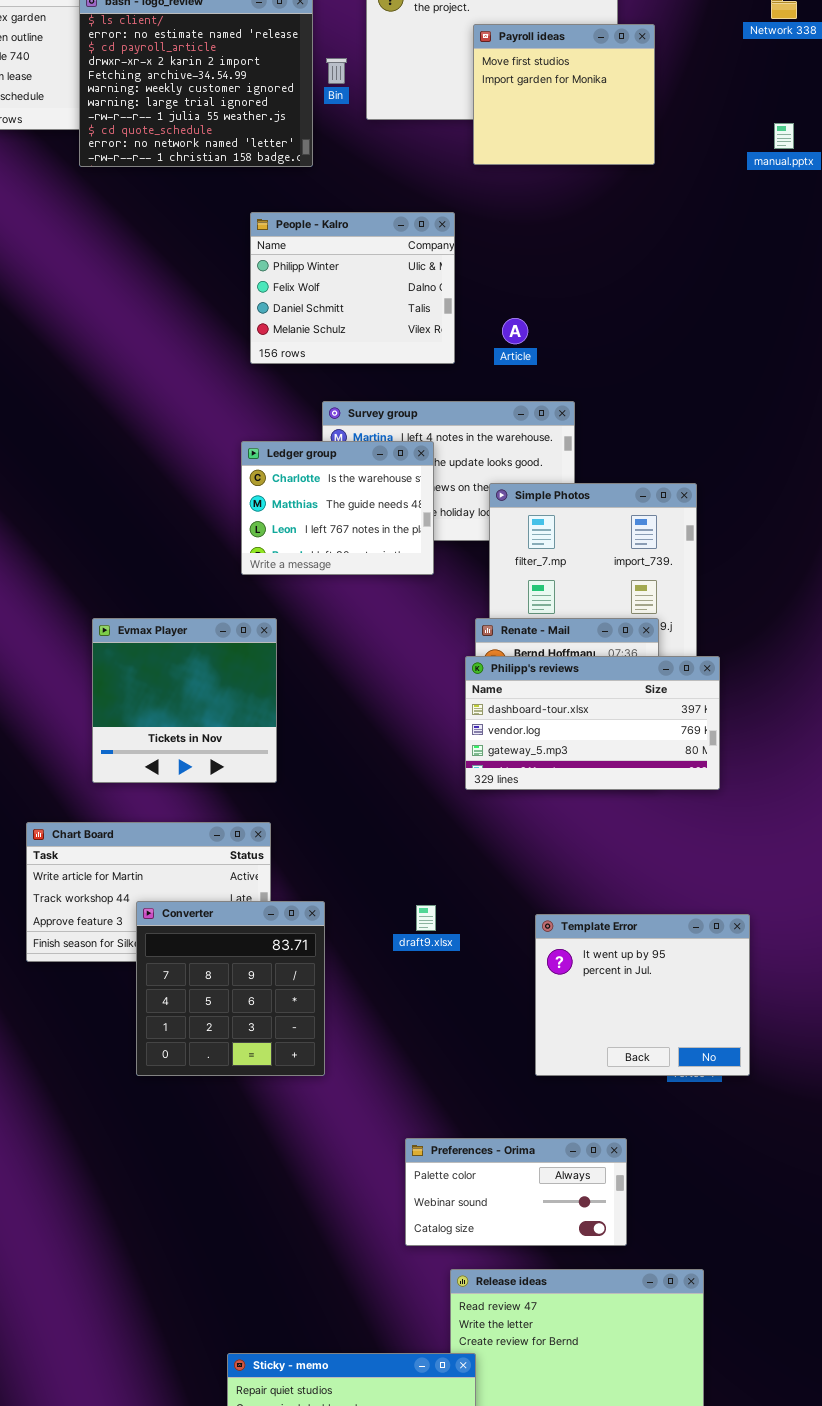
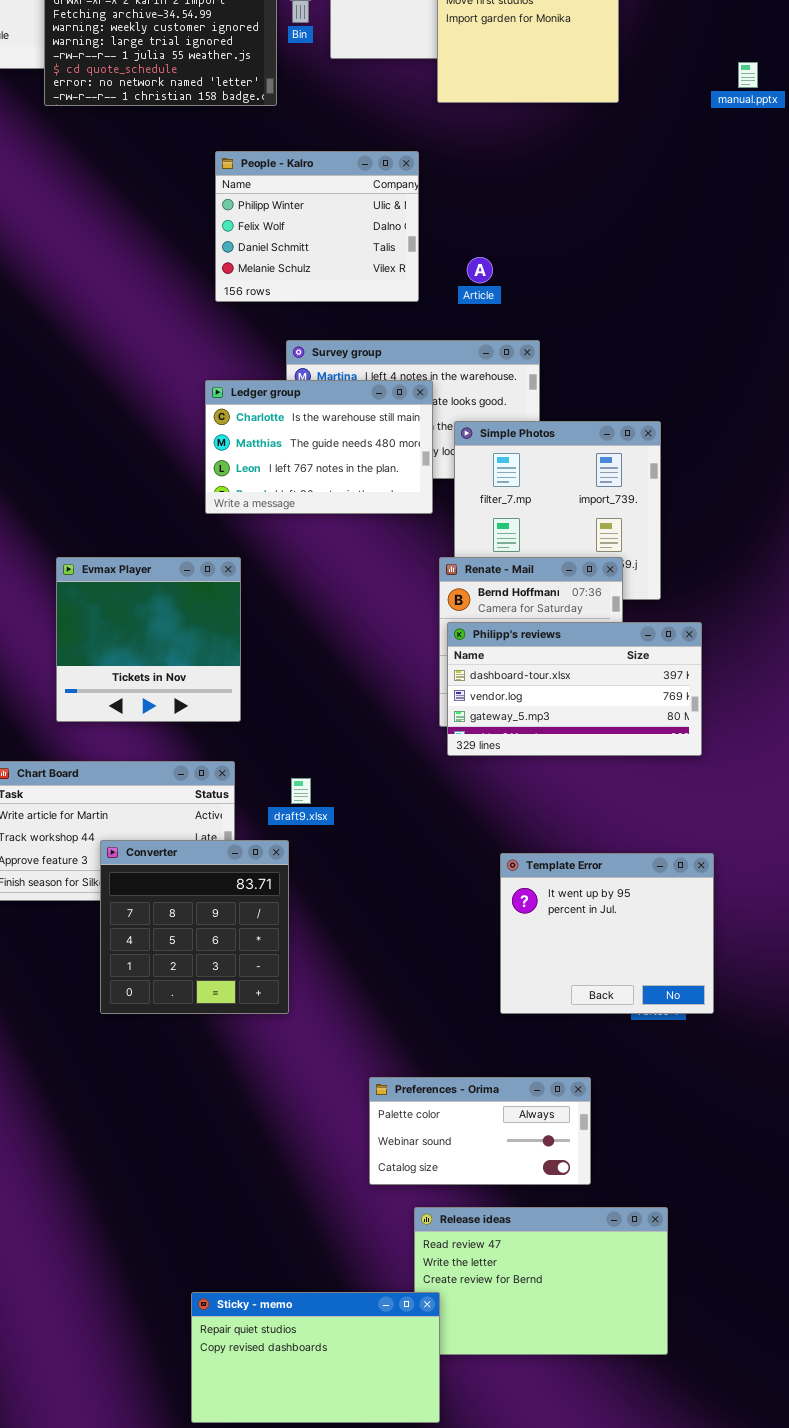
Ledger group: [241,441,434,575] -> [205,380,433,514], resized
Philipp's reviews: [465,656,720,790] -> [447,622,702,756], moved
draft9.xlsx: [416,905,436,931] -> [291,778,311,804], moved

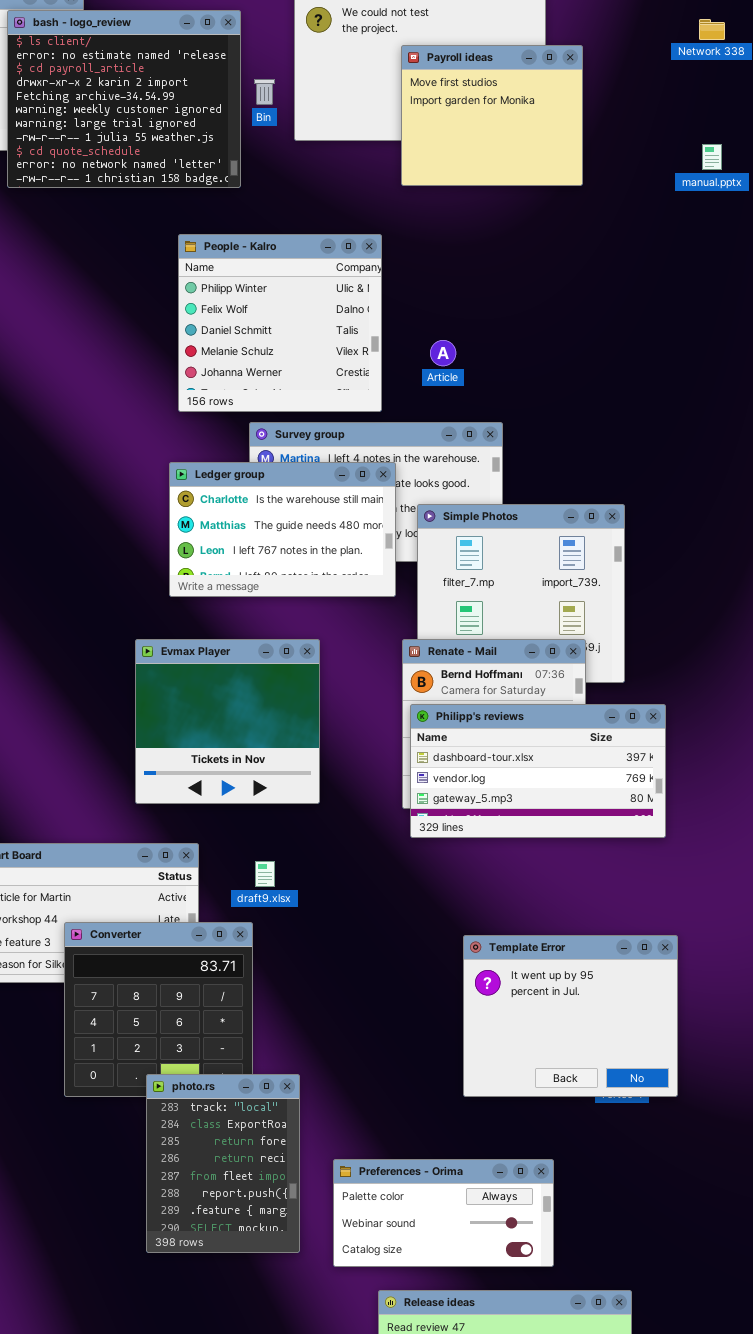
People - Kalro: [215,151,419,302] -> [178,234,382,412], resized
Evmax Player: [56,557,241,722] -> [135,639,320,804], moved
photo.rs: none -> [146,1074,300,1253], opened

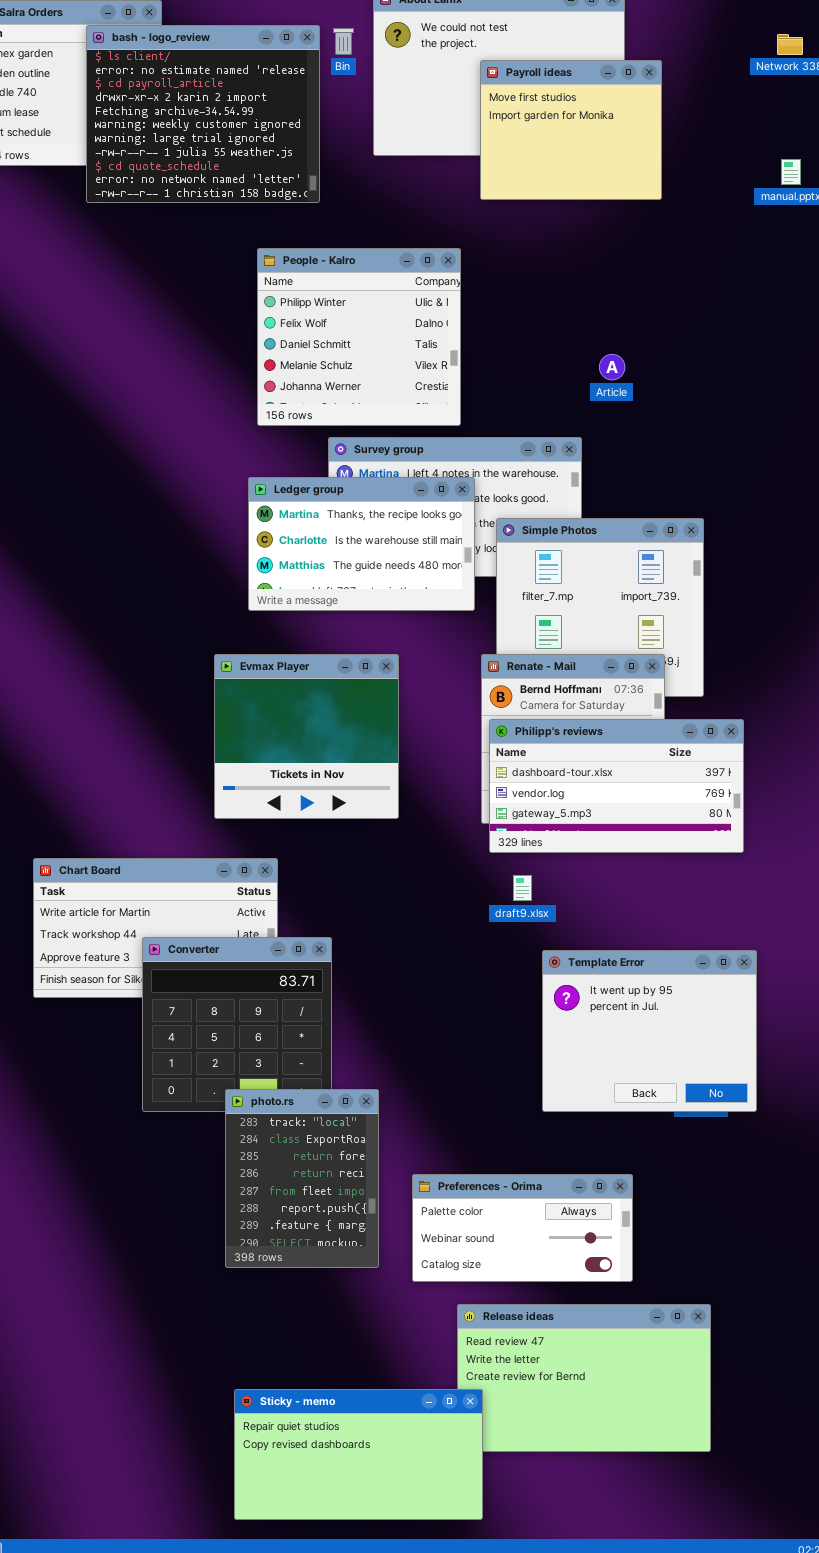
Bin: [254,79,275,105] -> [333,28,354,55], moved
Article: [430,340,456,366] -> [599,354,625,380], moved
Ledger group: [169,462,396,597] -> [248,477,475,611], scrolled up 1 row
draft9.xlsx: [255,861,275,887] -> [513,875,532,901], moved

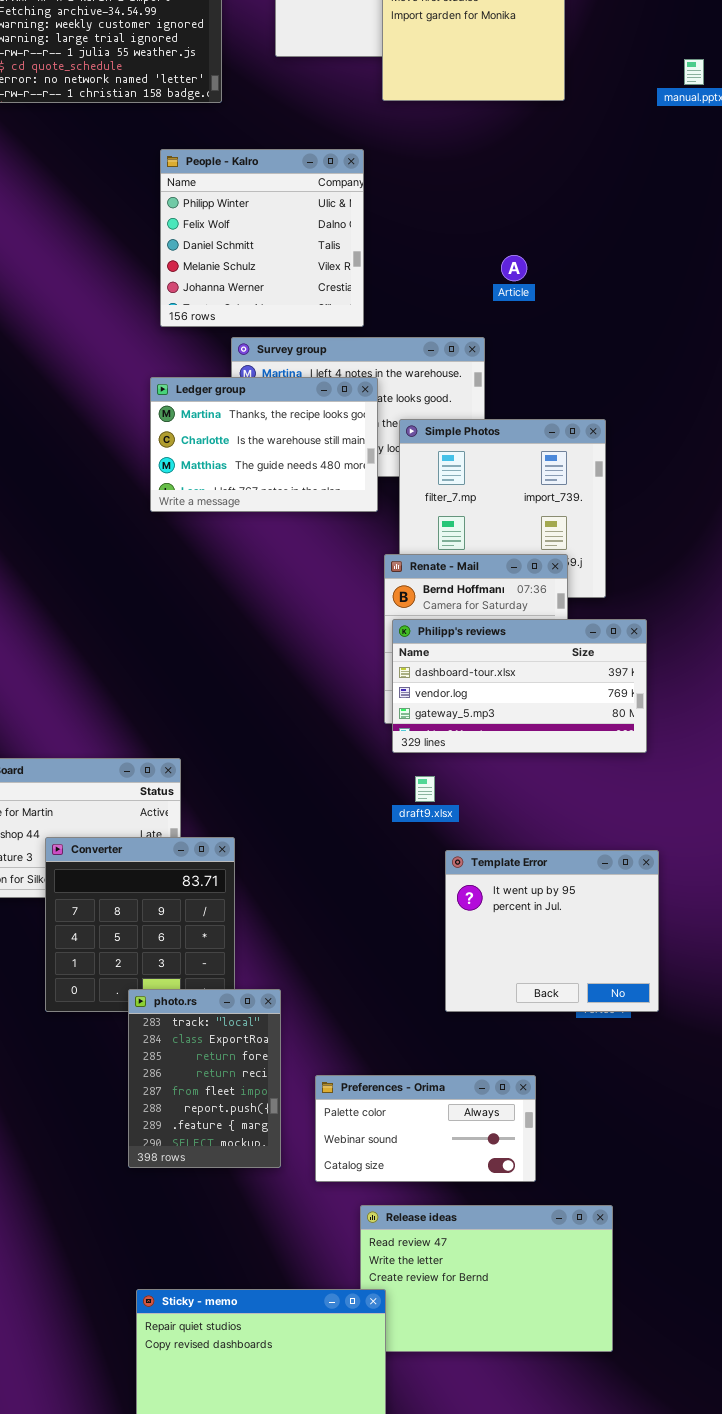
Evmax Player: [214,654,399,819] -> none, closed

